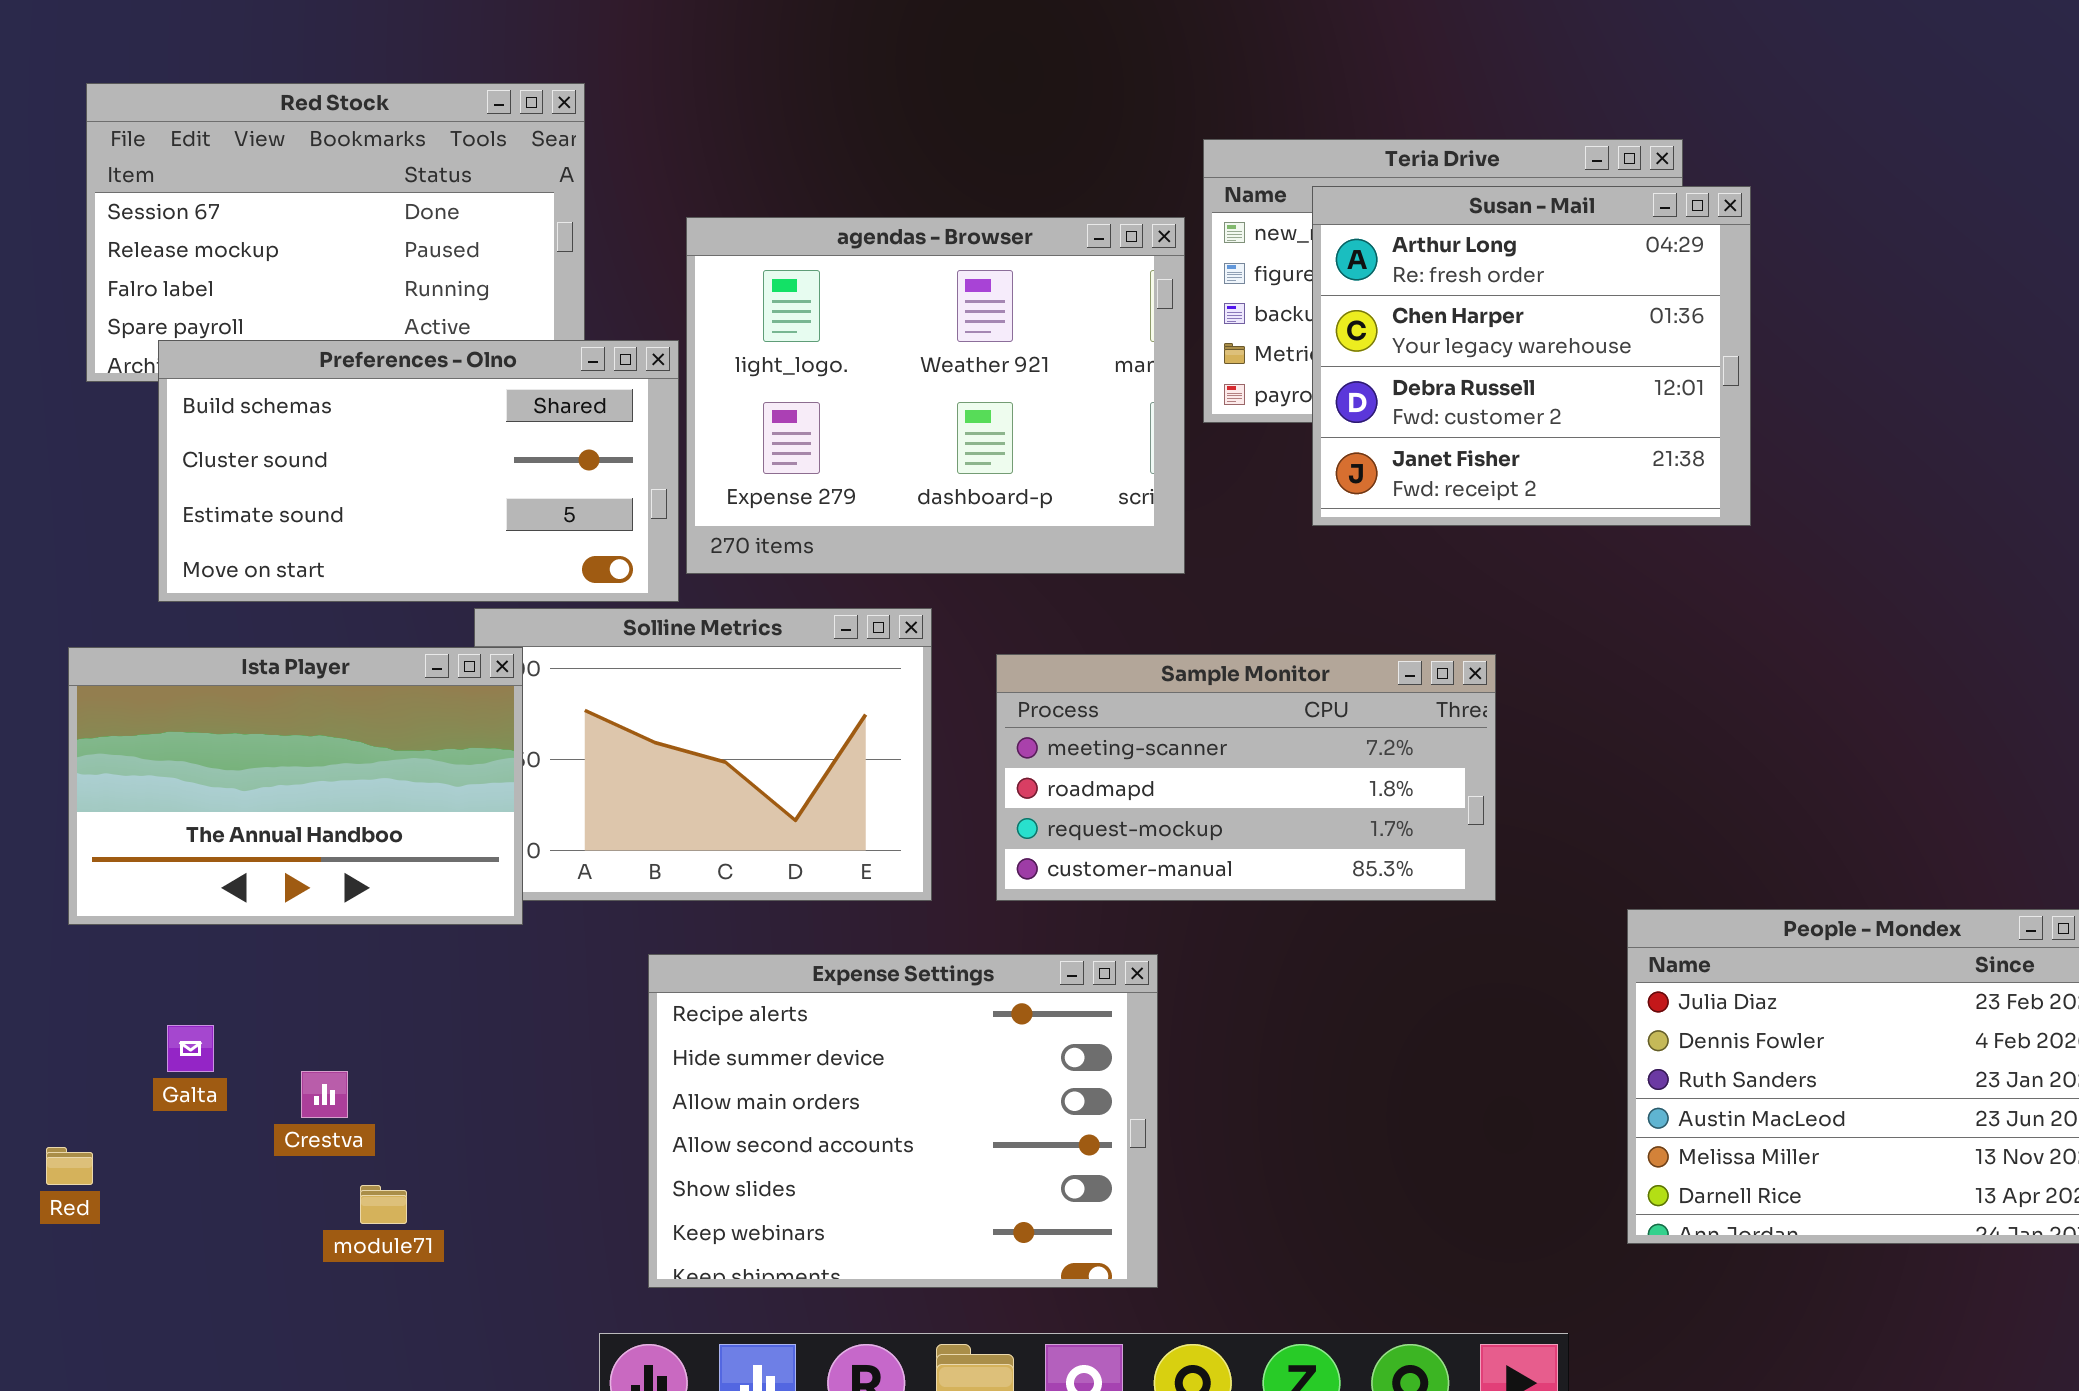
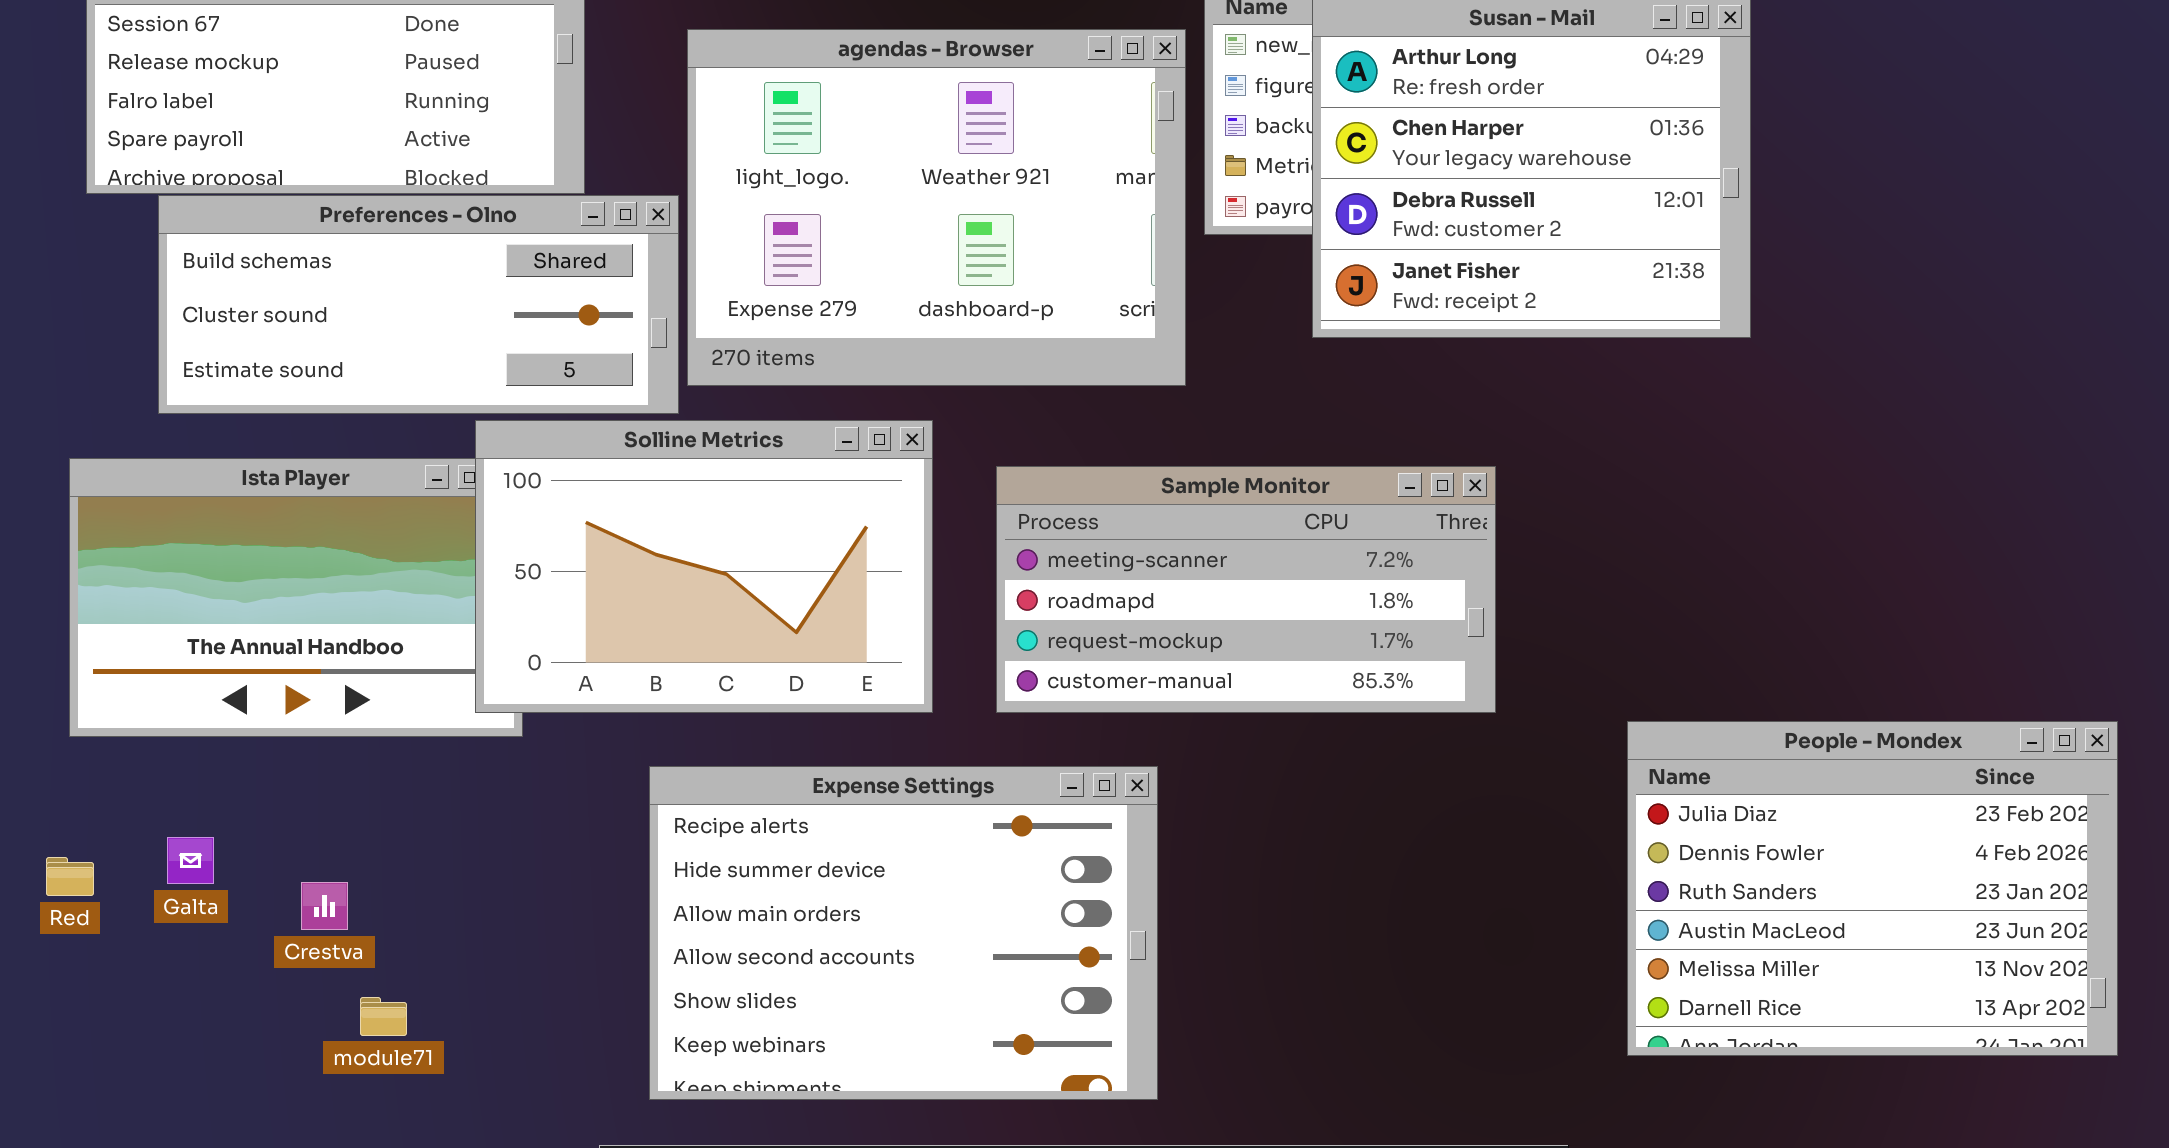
Preferences - Olno: [158,340,679,602] -> [158,195,679,414], resized
Solline Metrics: [474,608,932,901] -> [475,420,933,713], raised
Red: [46,1147,93,1185] -> [46,857,94,896], moved

